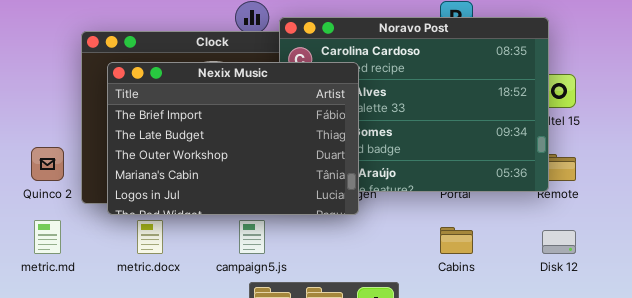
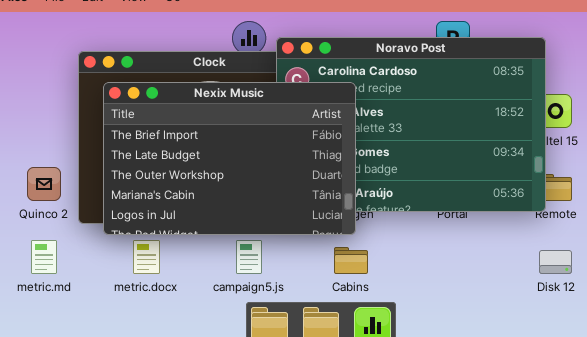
Cabins: [440,227,473,254] -> [334,247,368,274], moved

